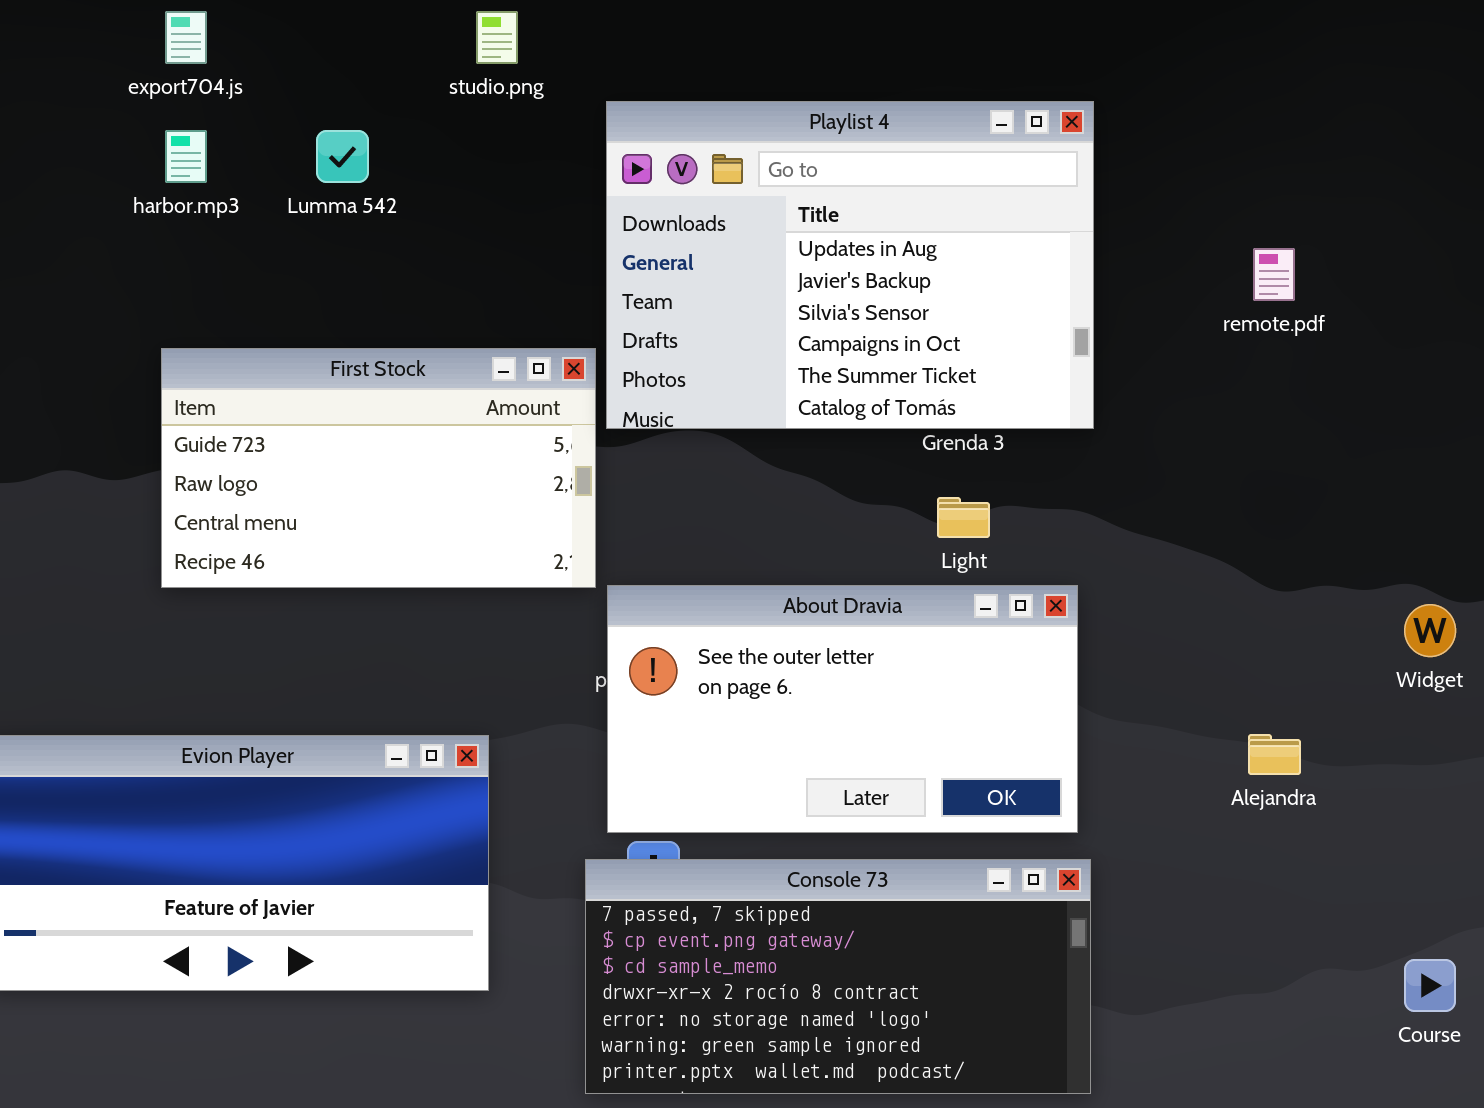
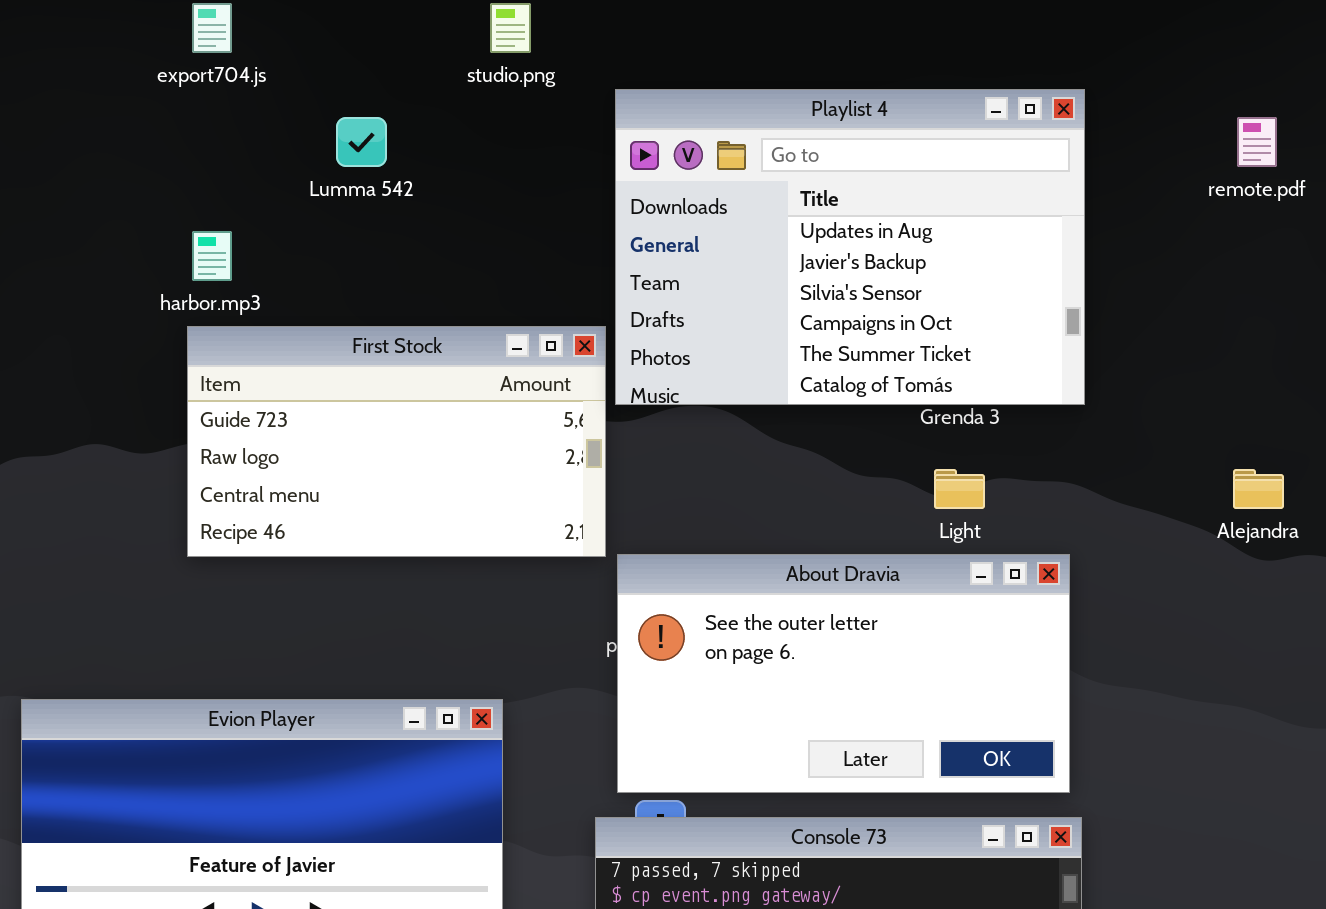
harbor.mp3: [165,130,207,183] -> [192,231,232,281], moved
remote.pdf: [1253,248,1295,301] -> [1237,117,1277,167], moved
Alejandra: [1248,734,1301,775] -> [1233,469,1284,509], moved

